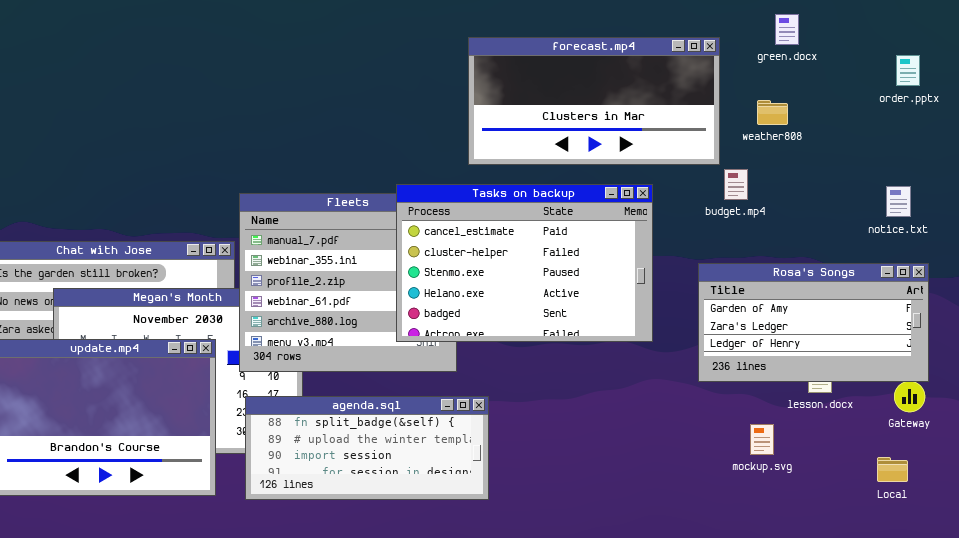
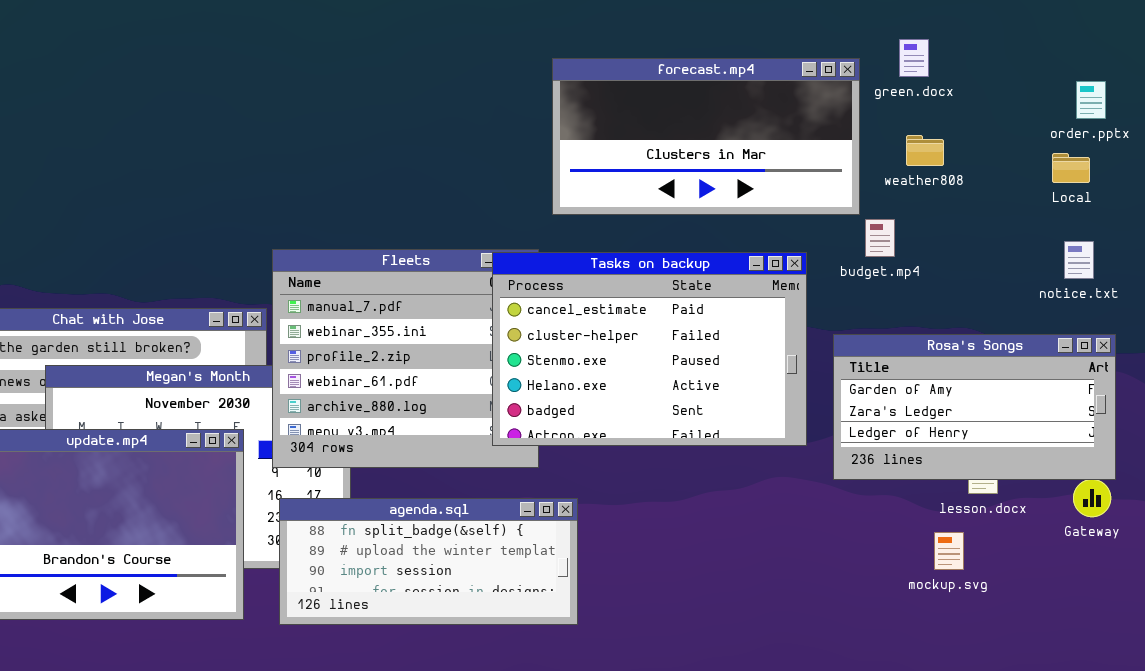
green.docx: [775,14,799,45] -> [899,39,929,77], moved
Tasks on backup: [396,184,653,342] -> [492,252,807,446], moved
mockup.svg: [750,424,774,455] -> [934,532,964,570], moved
Local: [877,457,908,482] -> [1052,153,1090,183], moved

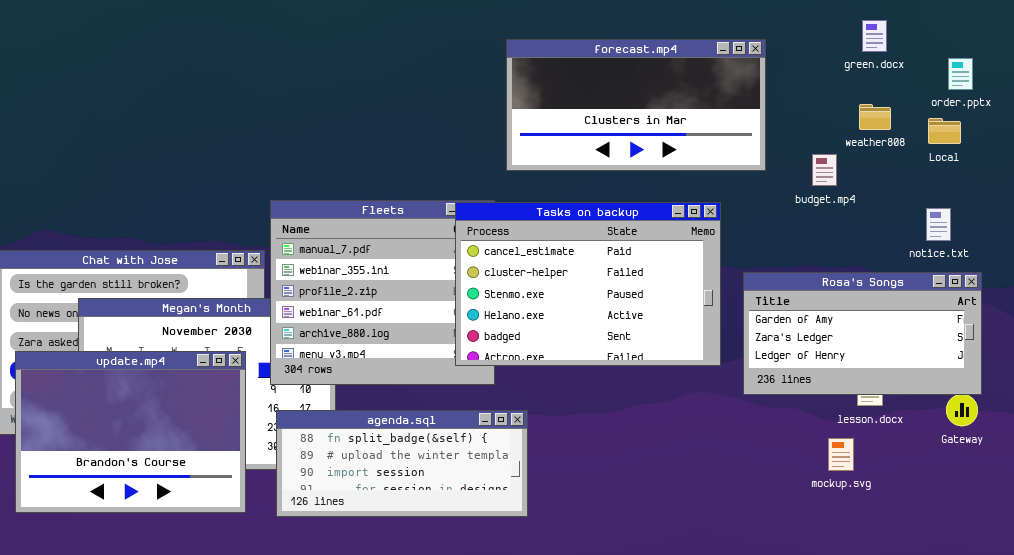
green.docx: [899,39,929,77] -> [862,20,887,52], moved
weather808: [906,135,944,166] -> [859,104,891,130], moved
budget.mp4: [865,219,895,257] -> [812,154,837,186], moved
notice.txt: [1064,241,1094,279] -> [926,208,951,241], moved

